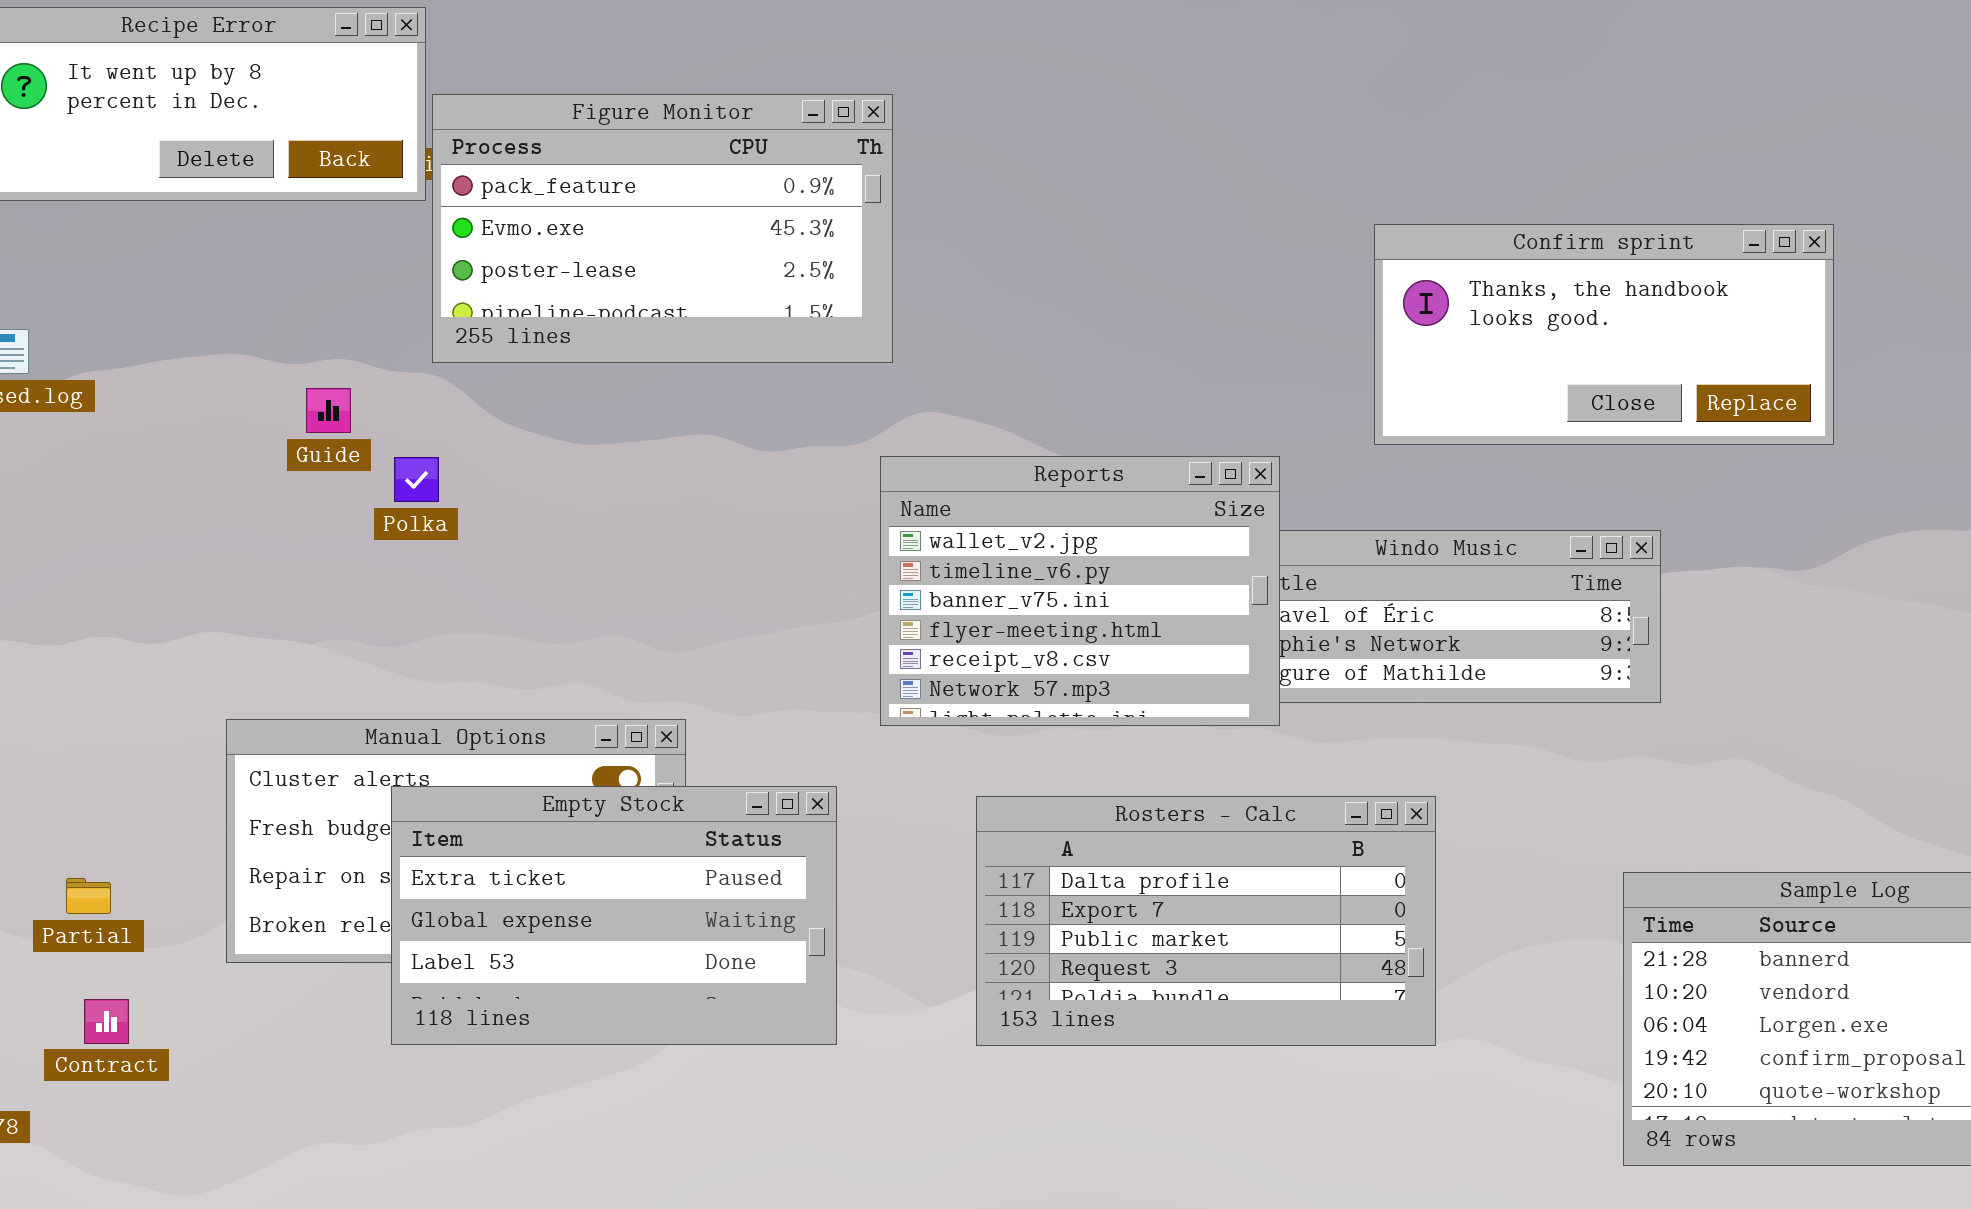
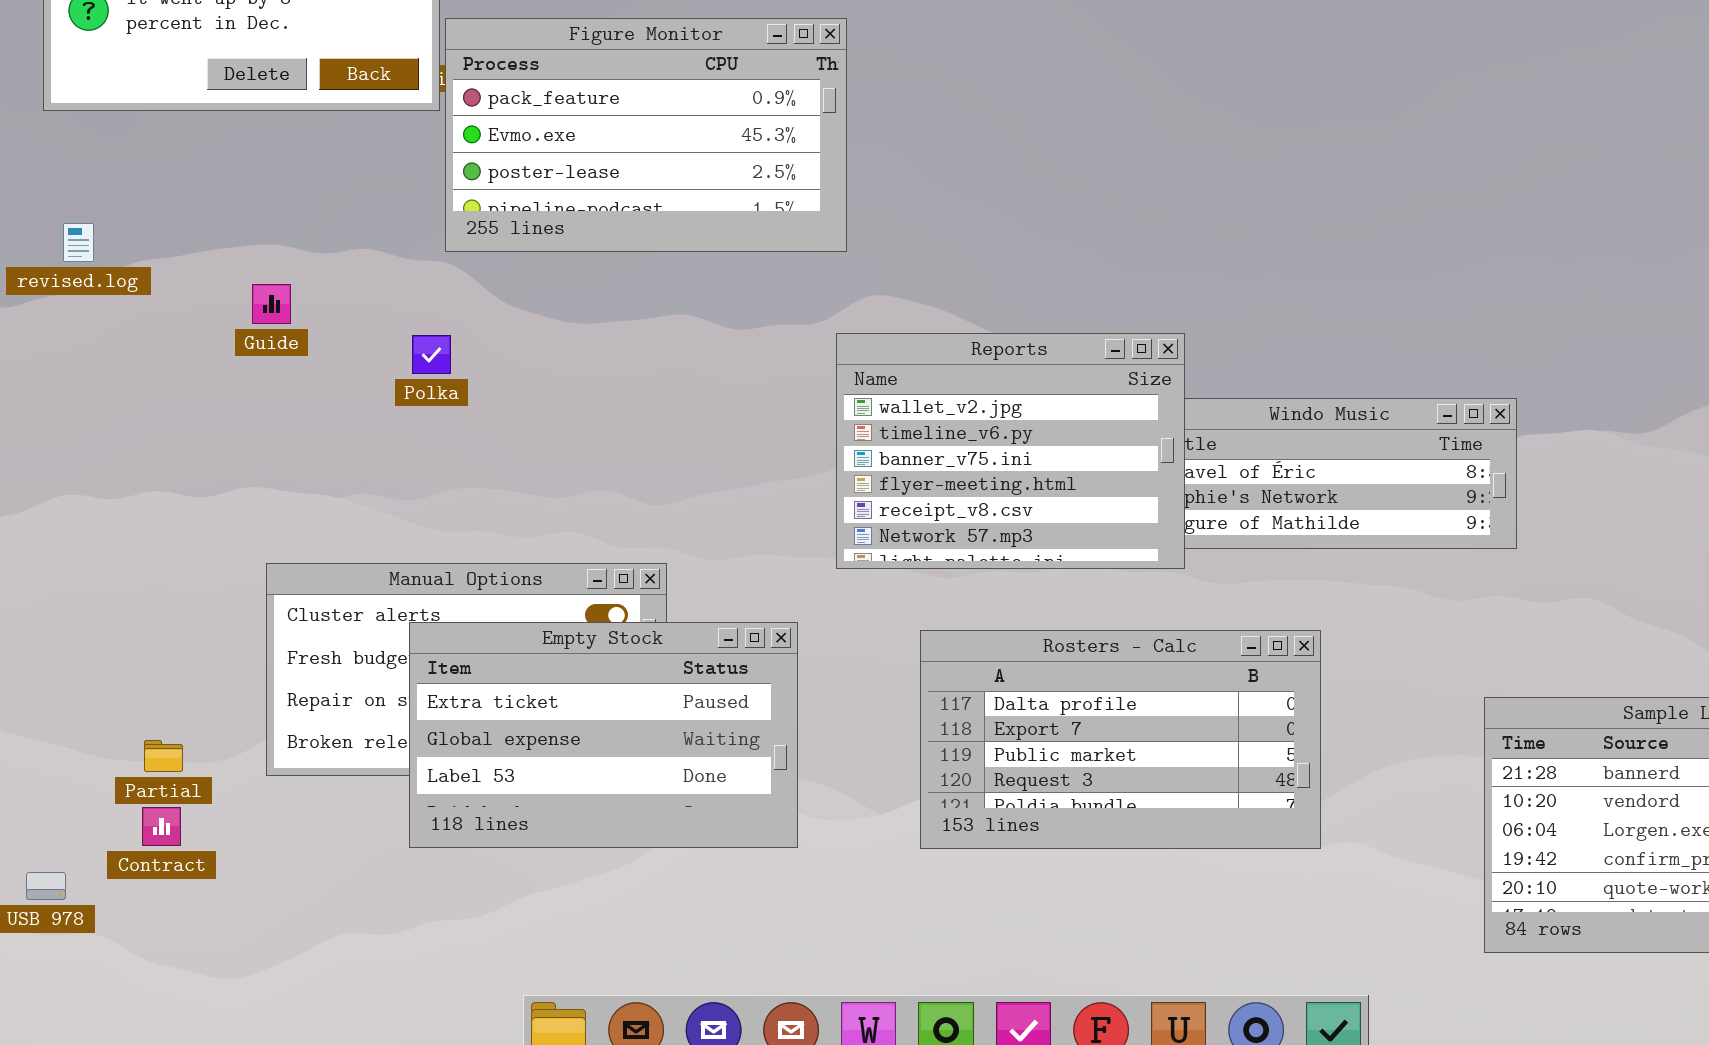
Confirm sprint: [1374,224,1834,445] -> none, closed
Guide: [306,388,351,433] -> [252,284,291,324], moved
Partial: [66,878,111,914] -> [144,740,183,772], moved

